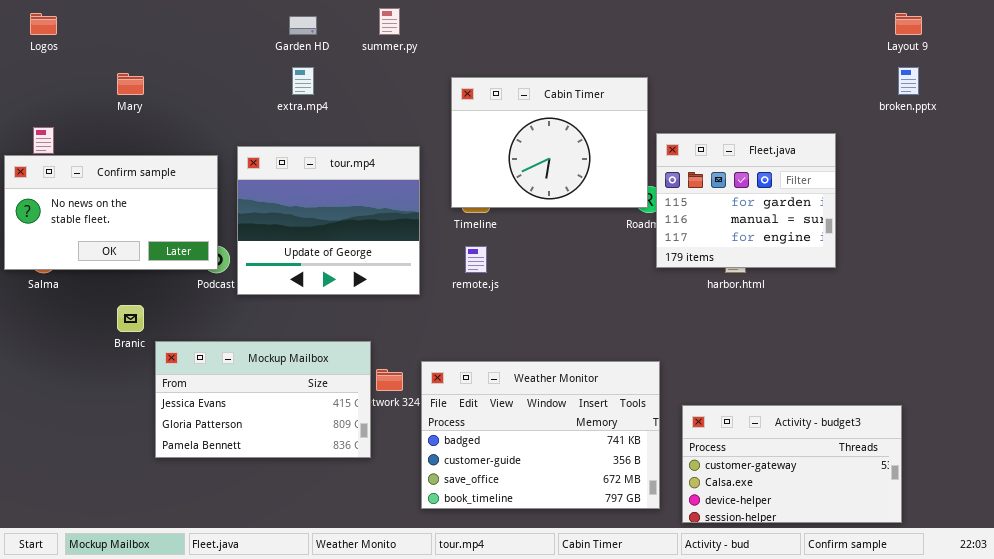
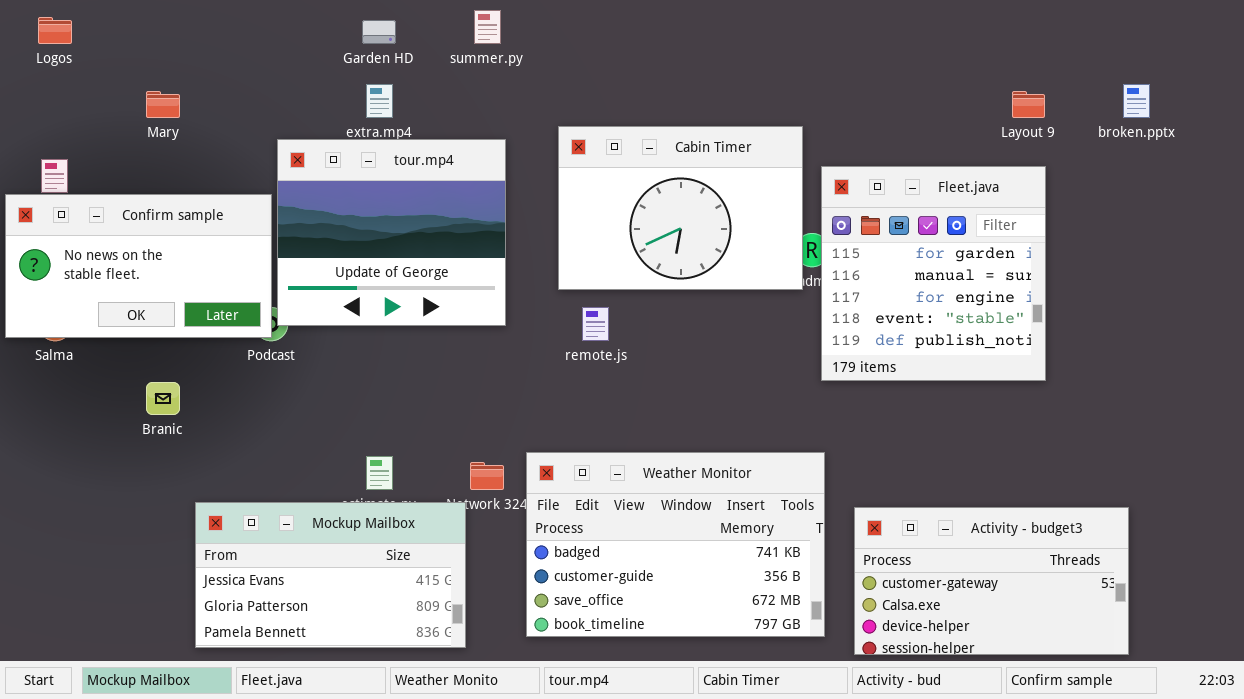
Layout 9: [895,13,922,35] -> [1012,91,1045,118], moved
Cabin Timer: [451,77,648,208] -> [558,126,803,290], moved
Fleet.java: [656,133,836,268] -> [821,166,1046,381], resized
tour.mp4: [237,146,420,295] -> [277,139,506,326], moved
Mockup Mailbox: [155,341,371,458] -> [195,502,466,648], moved

